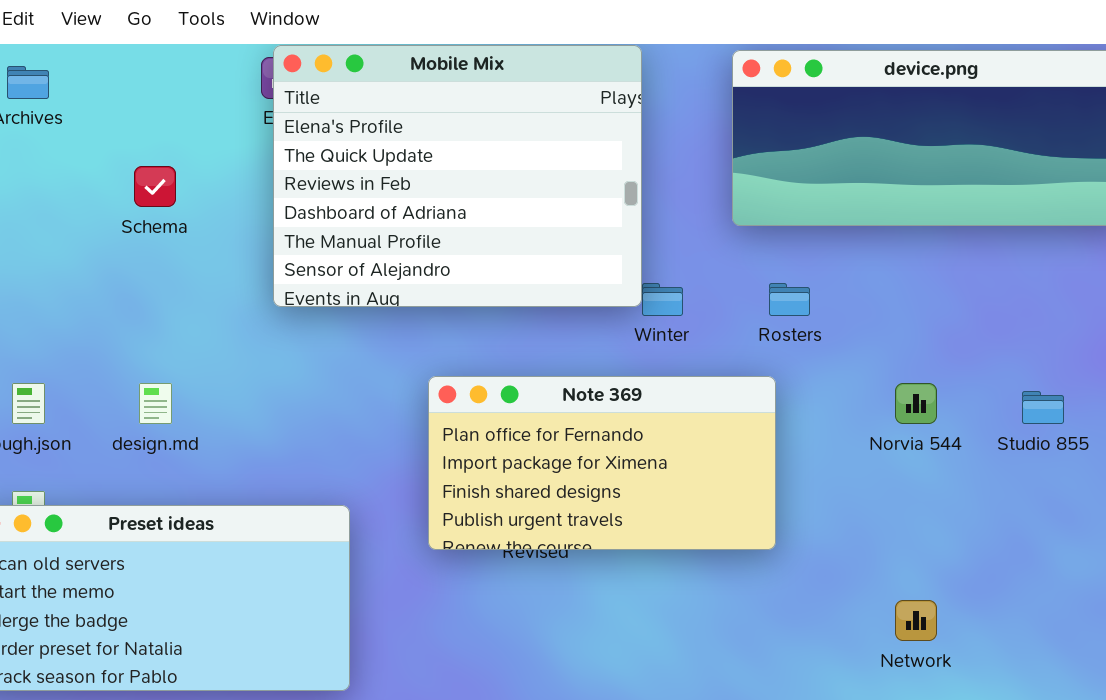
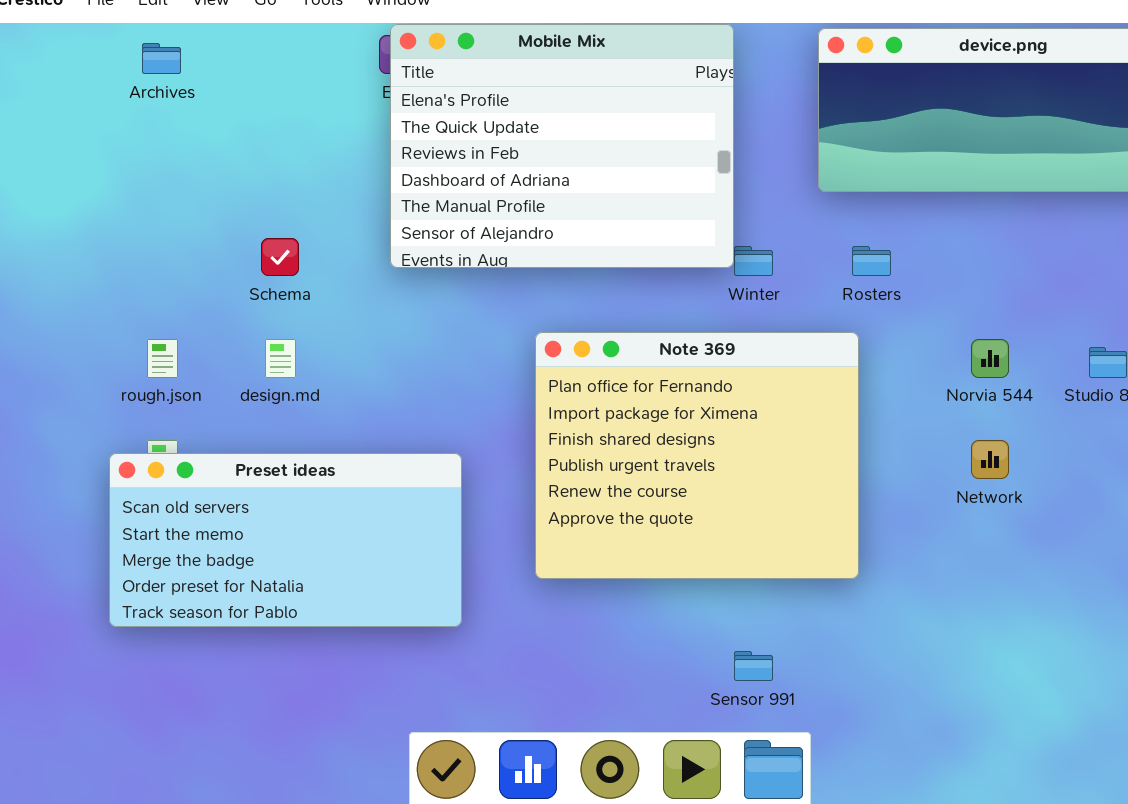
Schema: [134,166,176,207] -> [261,238,299,276], moved
Note 369: [428,376,776,550] -> [535,332,859,579], resized
Network: [895,600,937,641] -> [971,440,1009,479], moved

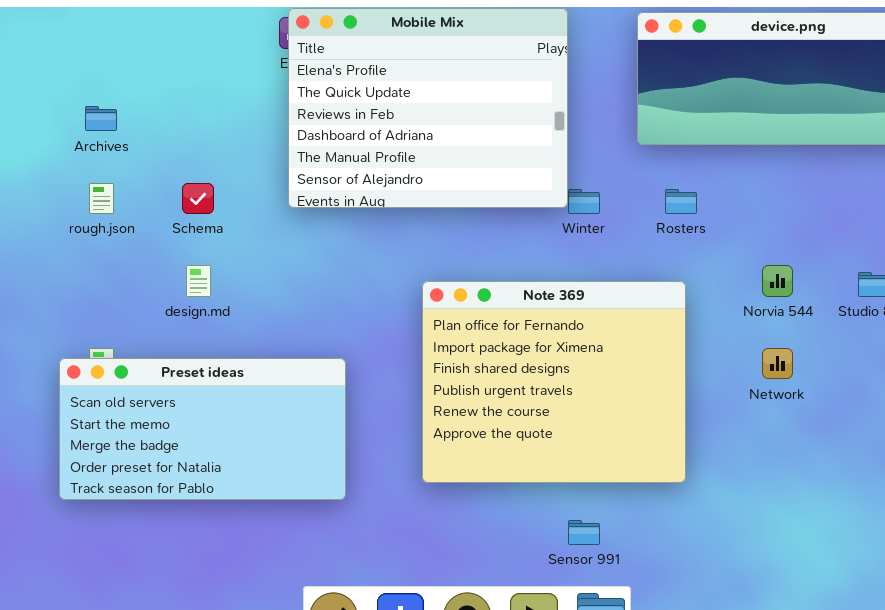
Archives: [142,43,181,74] -> [85,106,117,131], moved
Note 369: [535,332,859,579] -> [422,281,686,483], moved
rough.json: [147,339,178,378] -> [89,183,114,214], moved

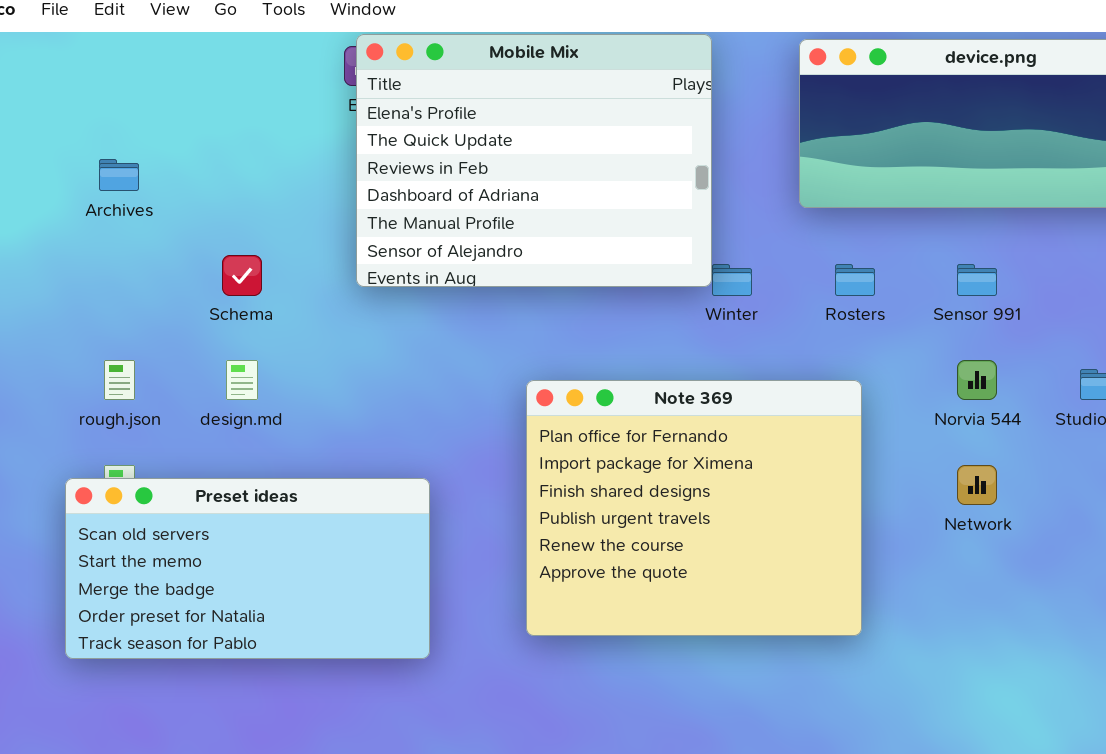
rough.json: [89,183,114,214] -> [104,360,135,400], moved
Sensor 991: [568,520,600,545] -> [957,264,997,296], moved

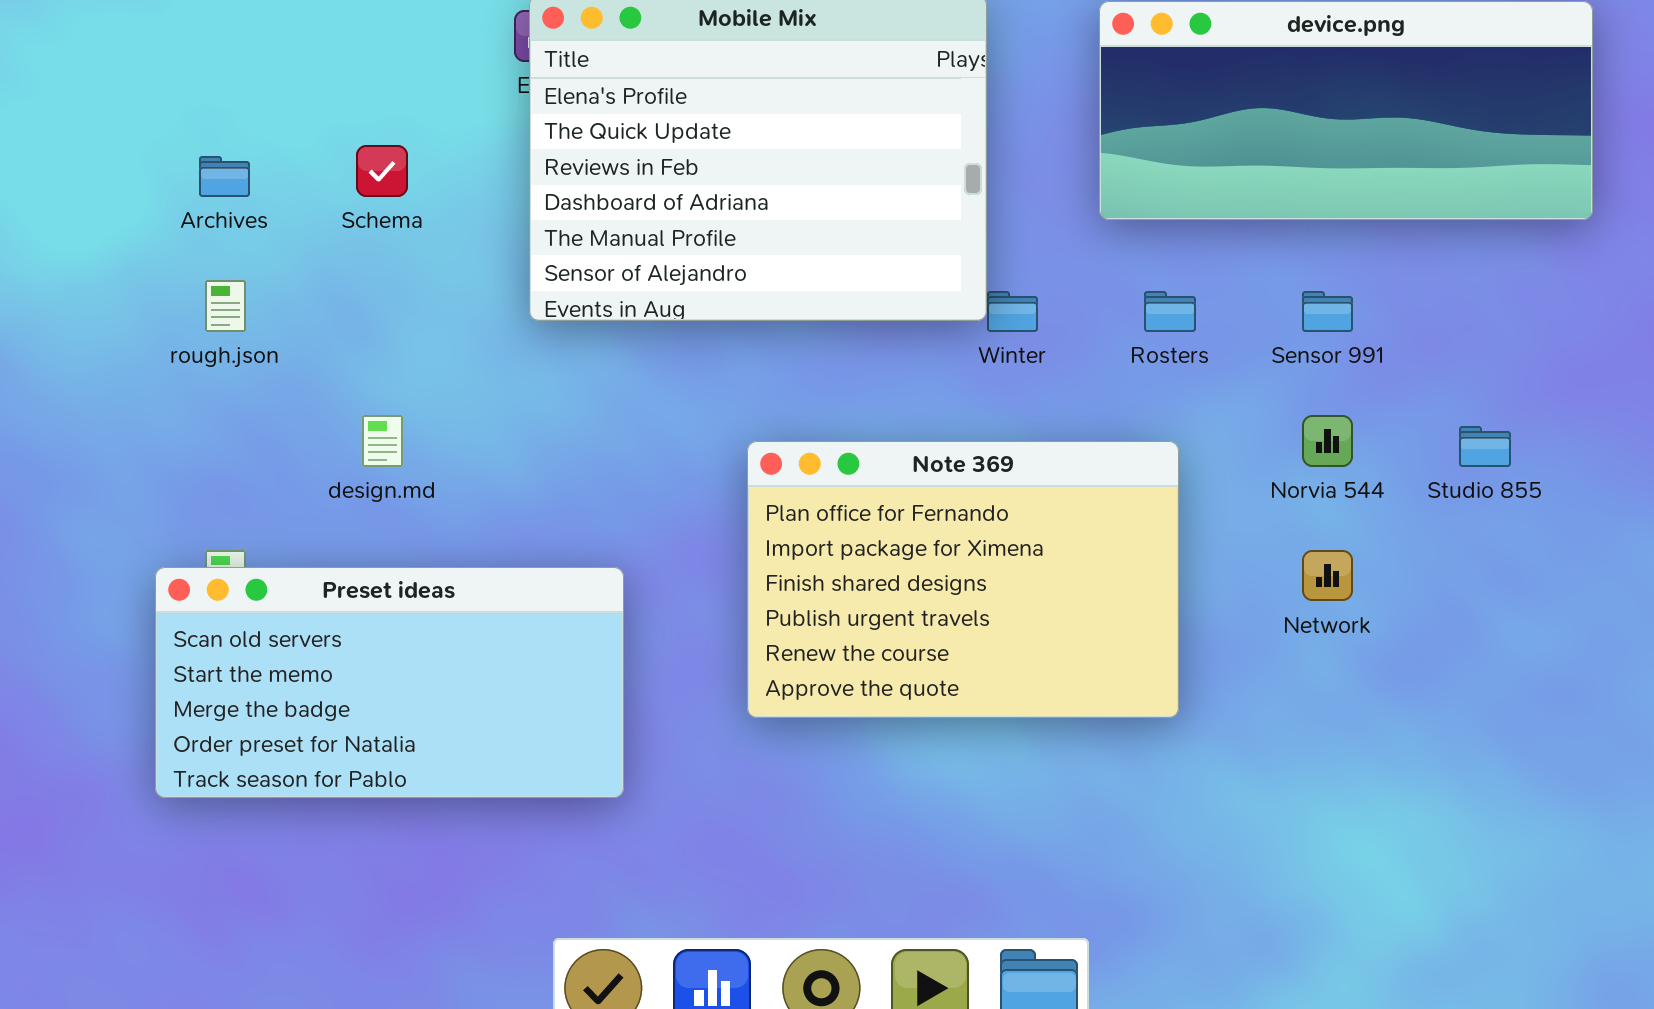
Schema: [222,255,262,296] -> [356,145,408,197], moved
rough.json: [104,360,135,400] -> [205,280,246,332], moved
Note 369: [526,380,862,636] -> [747,441,1179,718], resized

